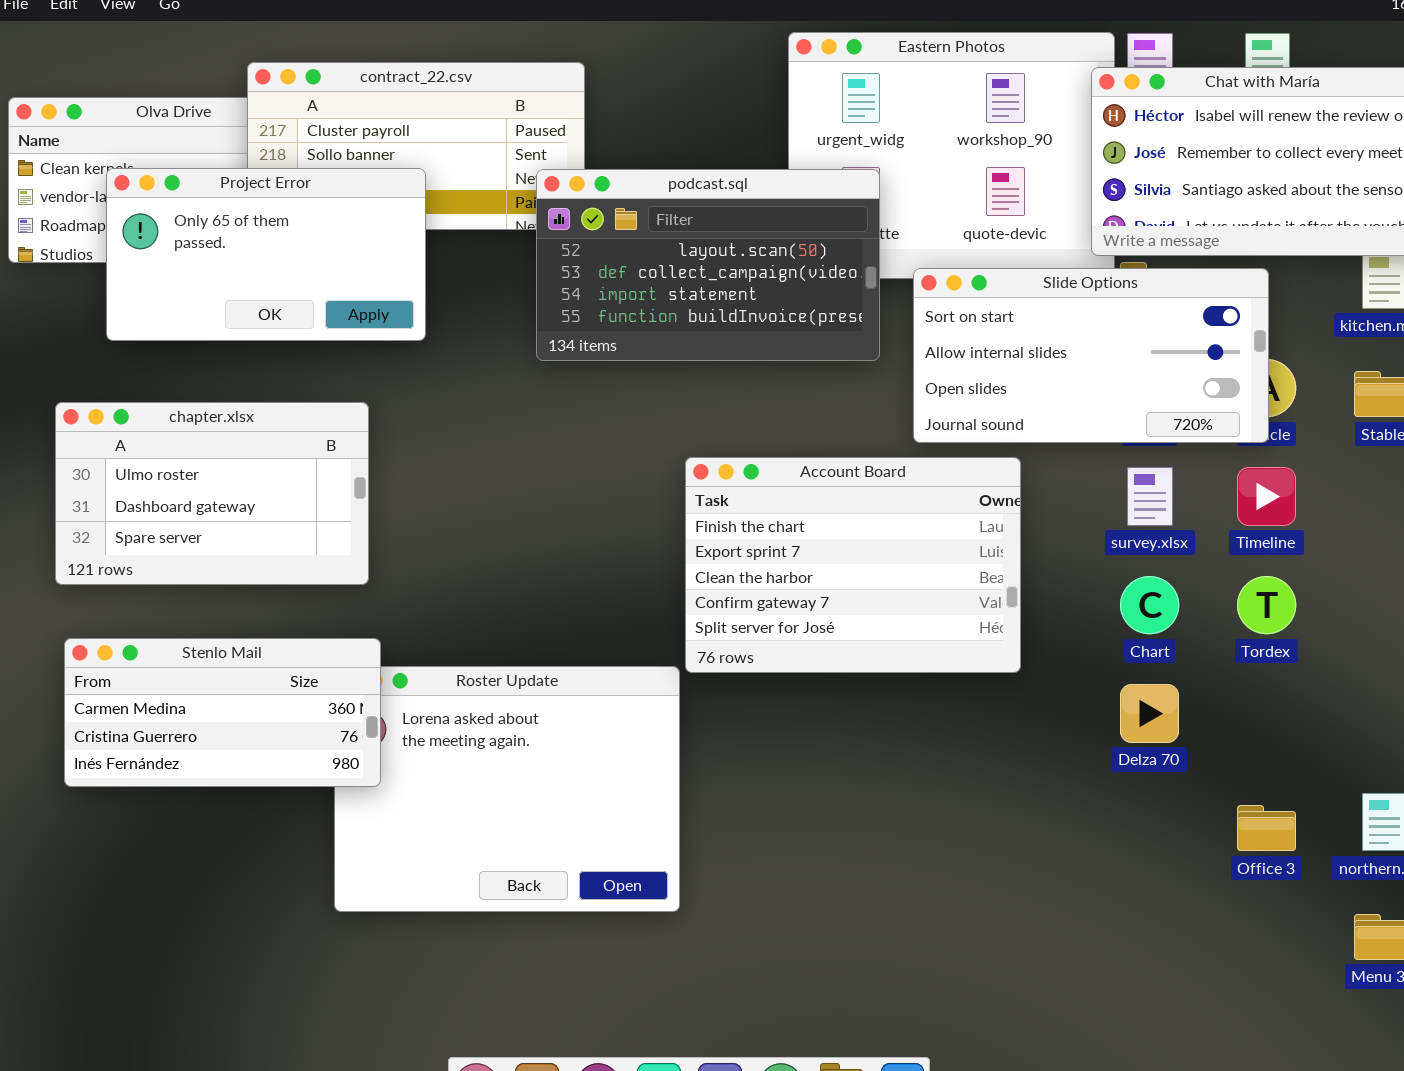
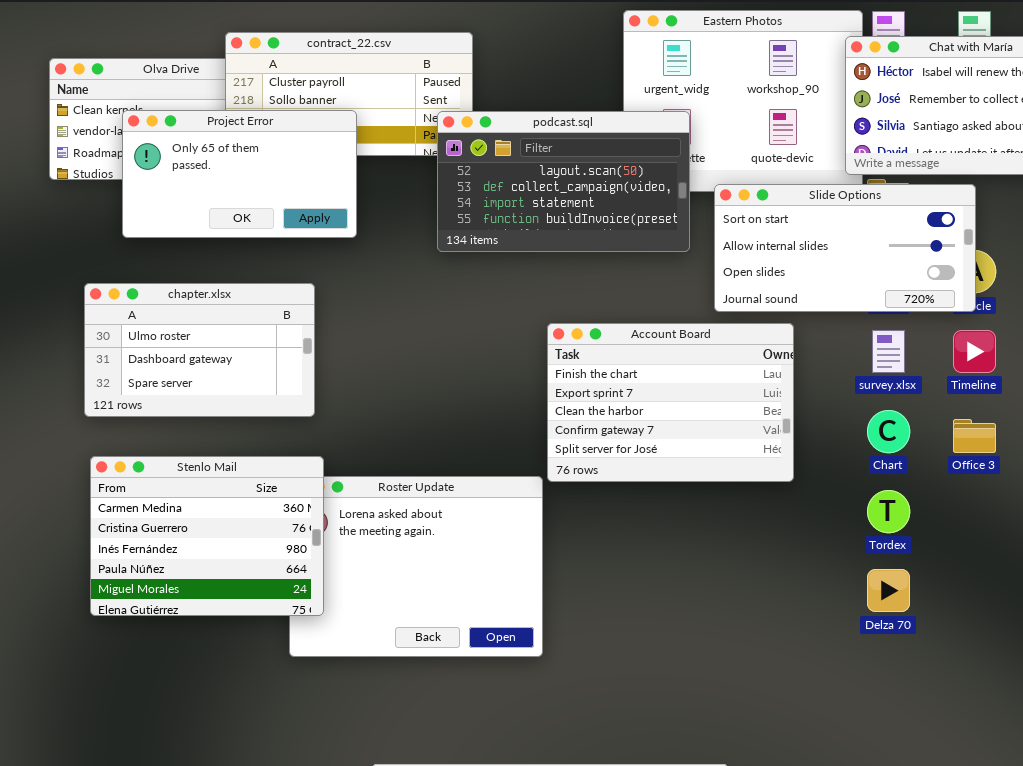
Tordex: [1237,576,1296,634] -> [867,490,910,533], moved
Stenlo Mail: [64,638,381,787] -> [90,456,324,616], resized
Delza 70: [1120,684,1179,743] -> [867,569,910,612], moved
Office 3: [1237,805,1296,851] -> [953,419,996,453], moved

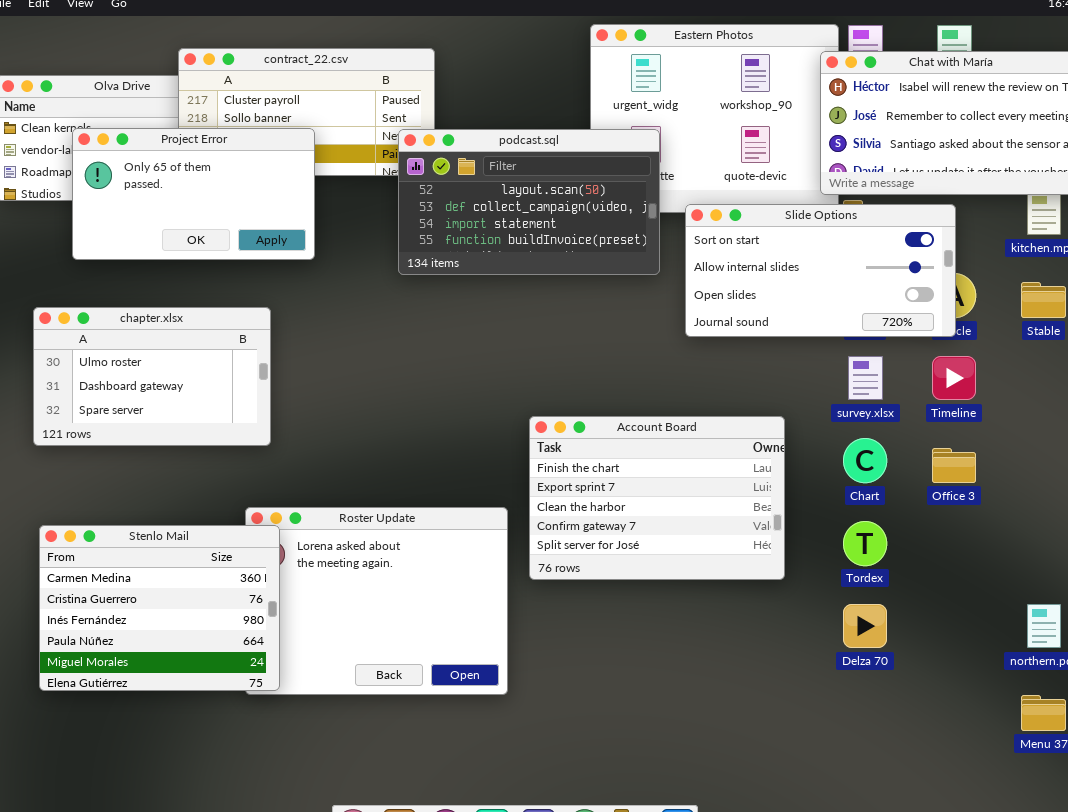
Account Board: [547,323,794,482] -> [529,416,785,580], moved
Stenlo Mail: [90,456,324,616] -> [39,525,280,691], moved

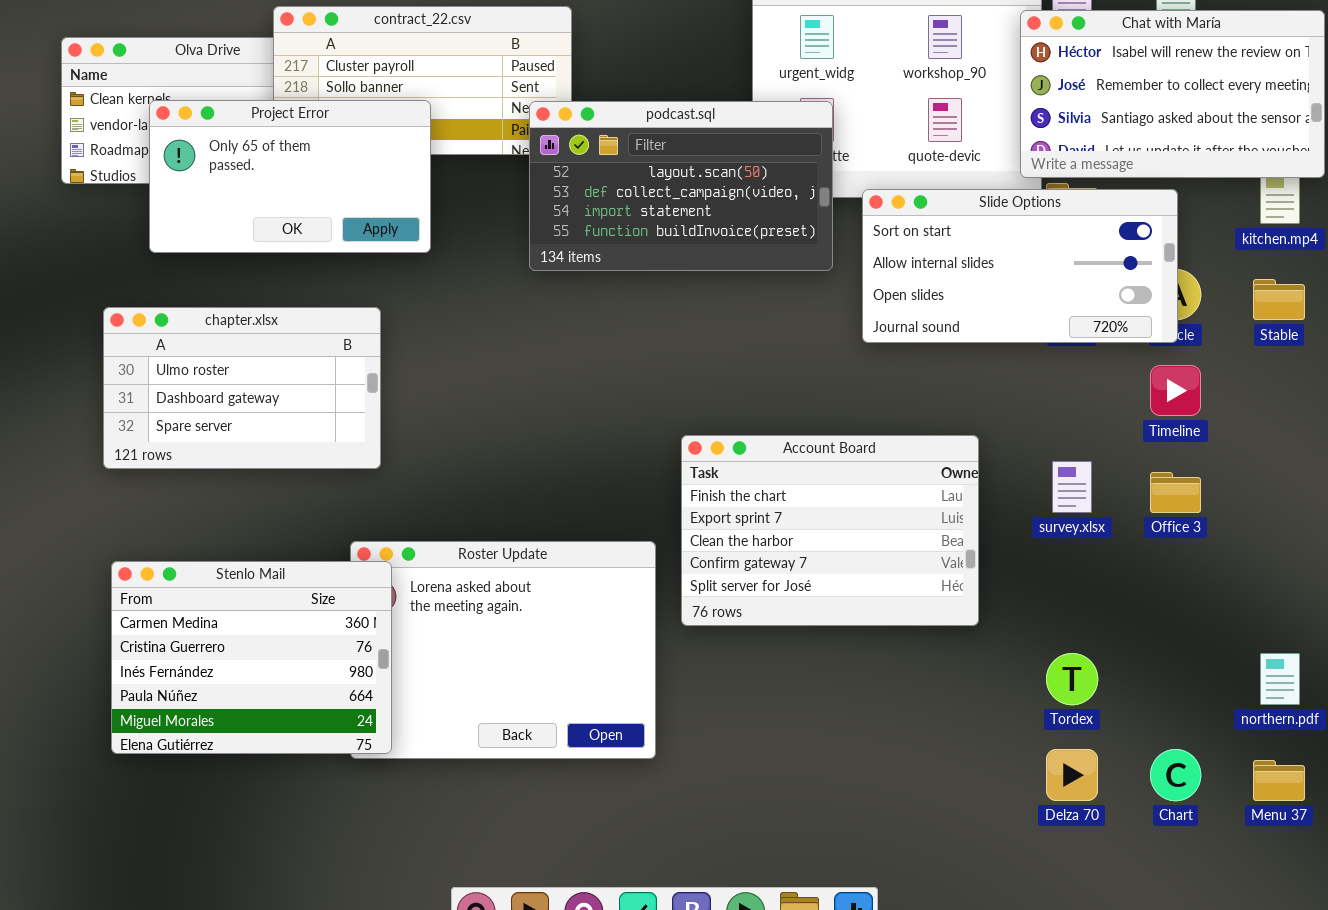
survey.xlsx: [848,356,883,400] -> [1052,461,1092,513], moved
Chart: [843,438,887,483] -> [1150,749,1201,801], moved
Tordex: [843,521,887,566] -> [1046,653,1098,705], moved
Delza 70: [843,604,887,648] -> [1046,749,1098,801], moved

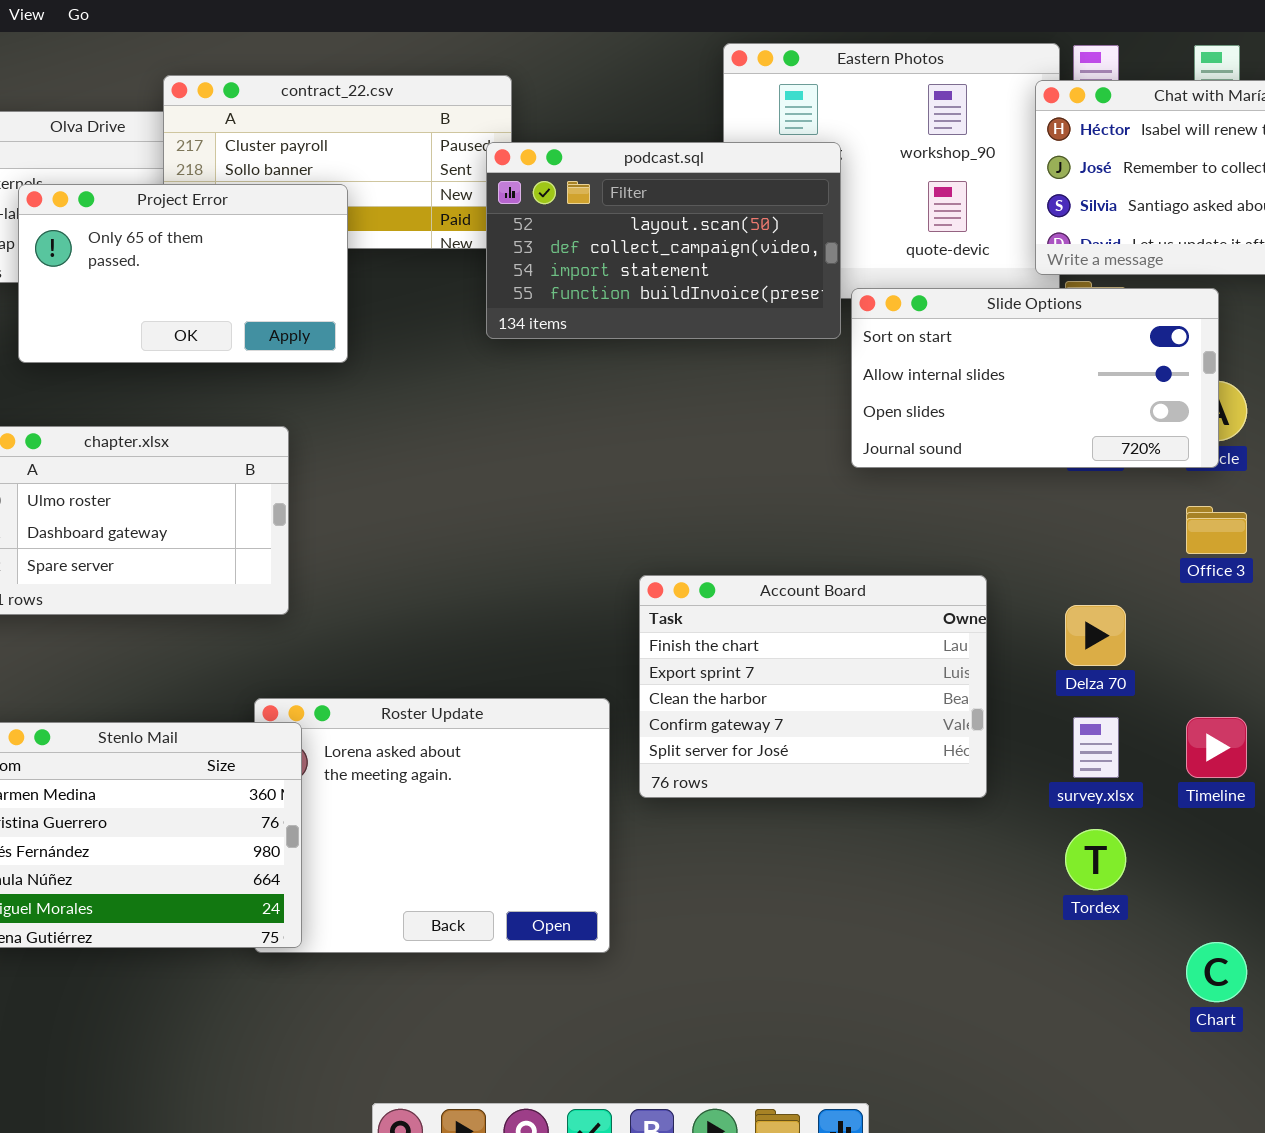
podcast.sql: [529,101,833,271] -> [486,142,841,339], moved
Timeline: [1150,365,1201,416] -> [1186,717,1247,778], moved
survey.xlsx: [1052,461,1092,513] -> [1073,717,1119,778], moved
Office 3: [1150,472,1201,513] -> [1186,506,1247,554], moved
Delza 70: [1046,749,1098,801] -> [1065,605,1126,666], moved

